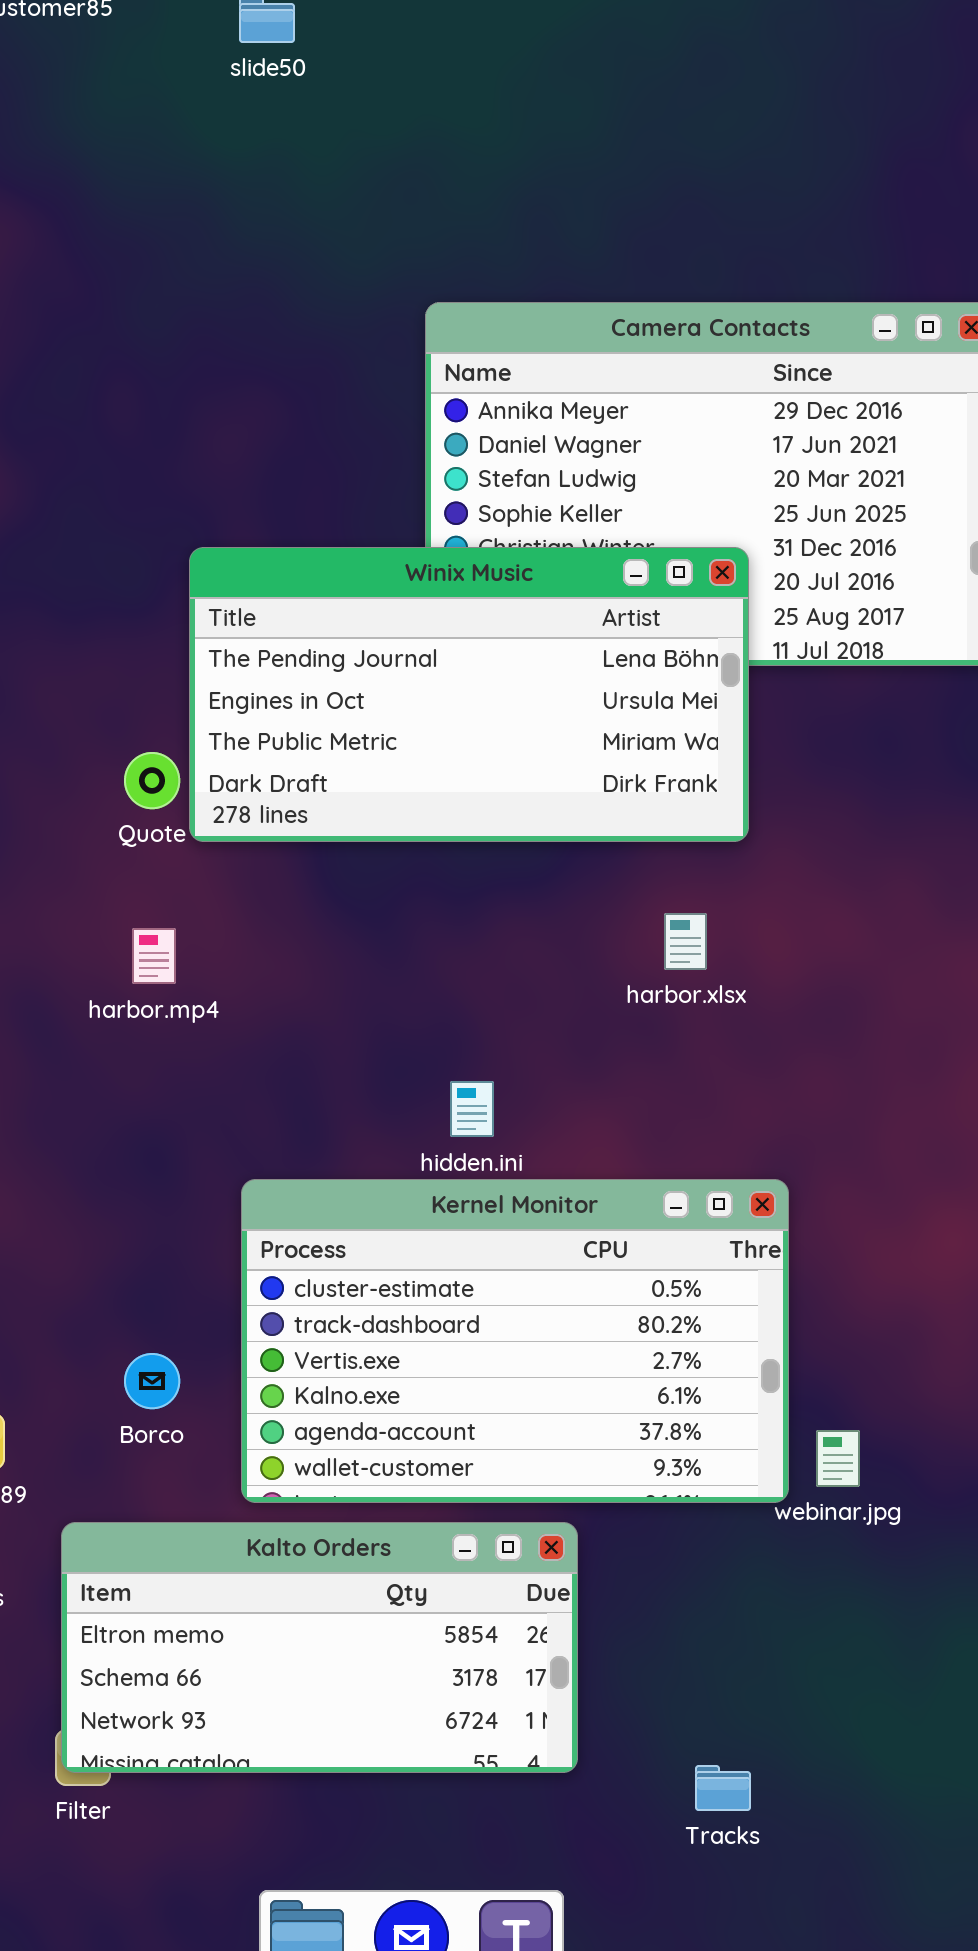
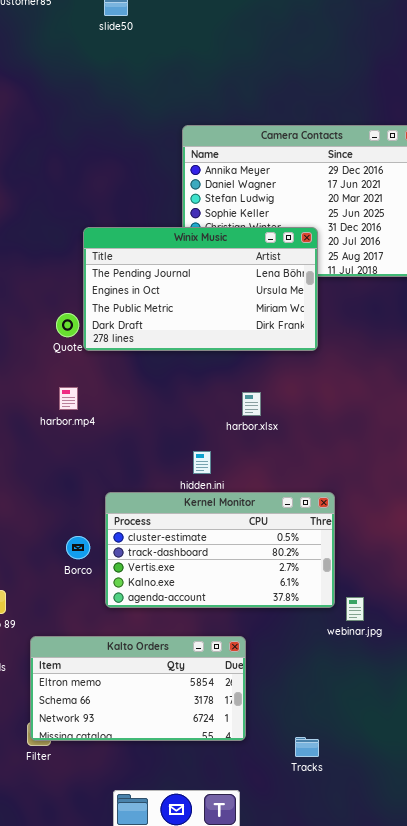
harbor.xlsx: [664,913,707,970] -> [242,392,261,416], moved
Kernel Monitor: [241,1179,789,1503] -> [105,492,335,608], resized
Borco: [124,1353,180,1409] -> [66,536,90,559], moved

